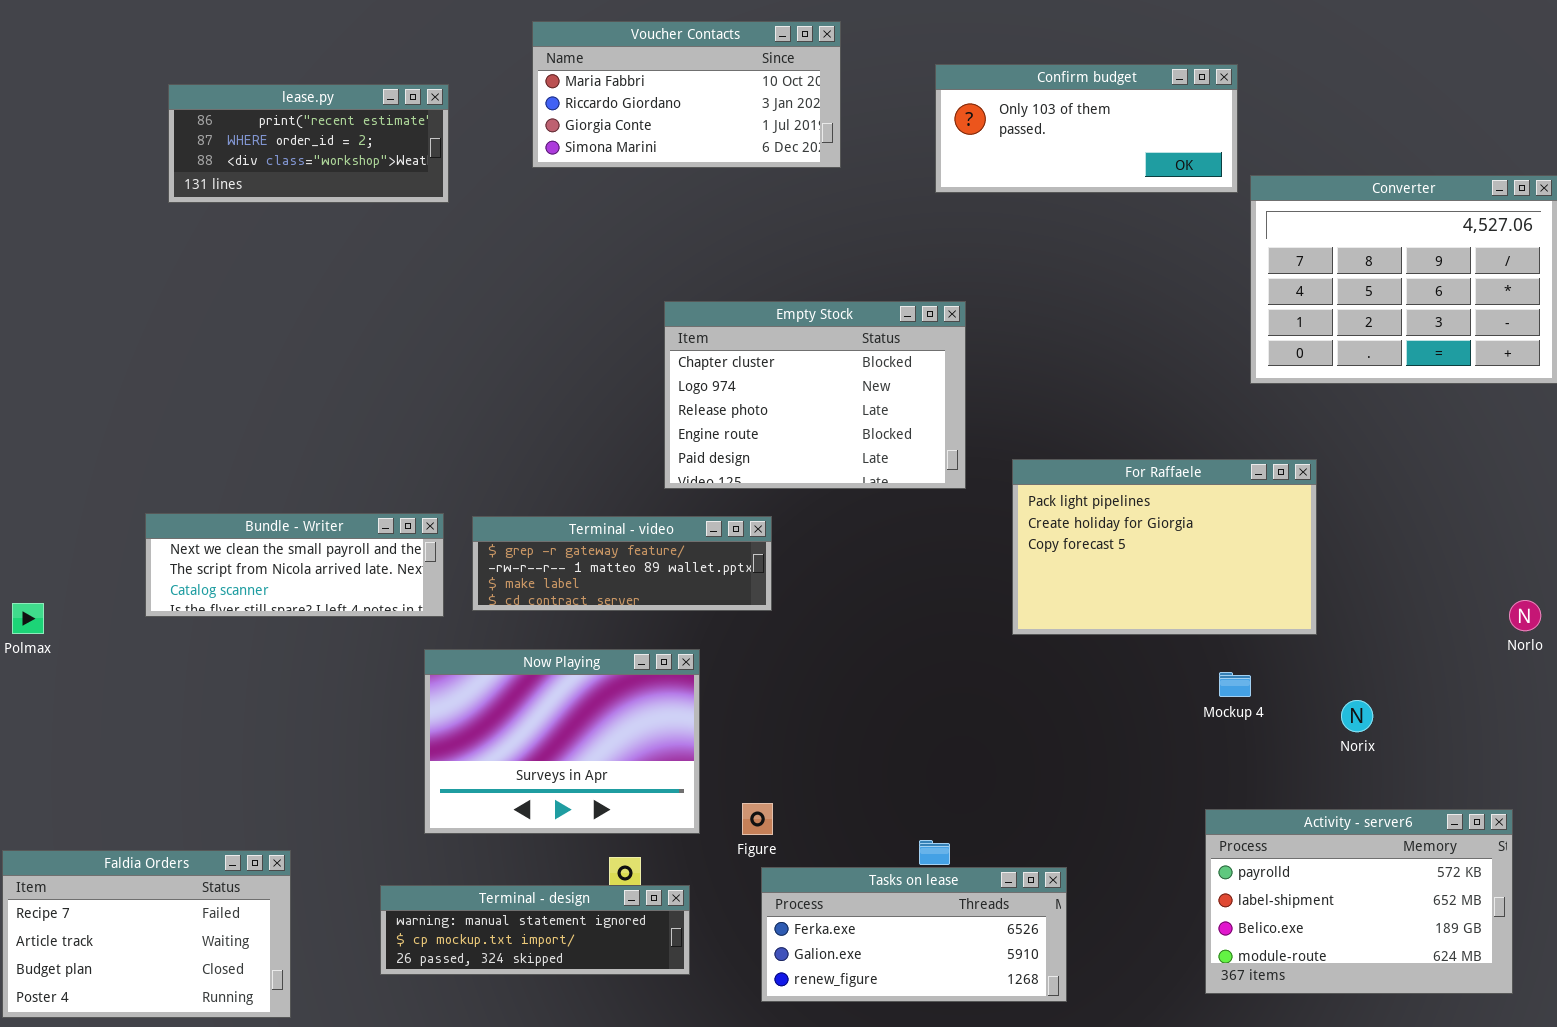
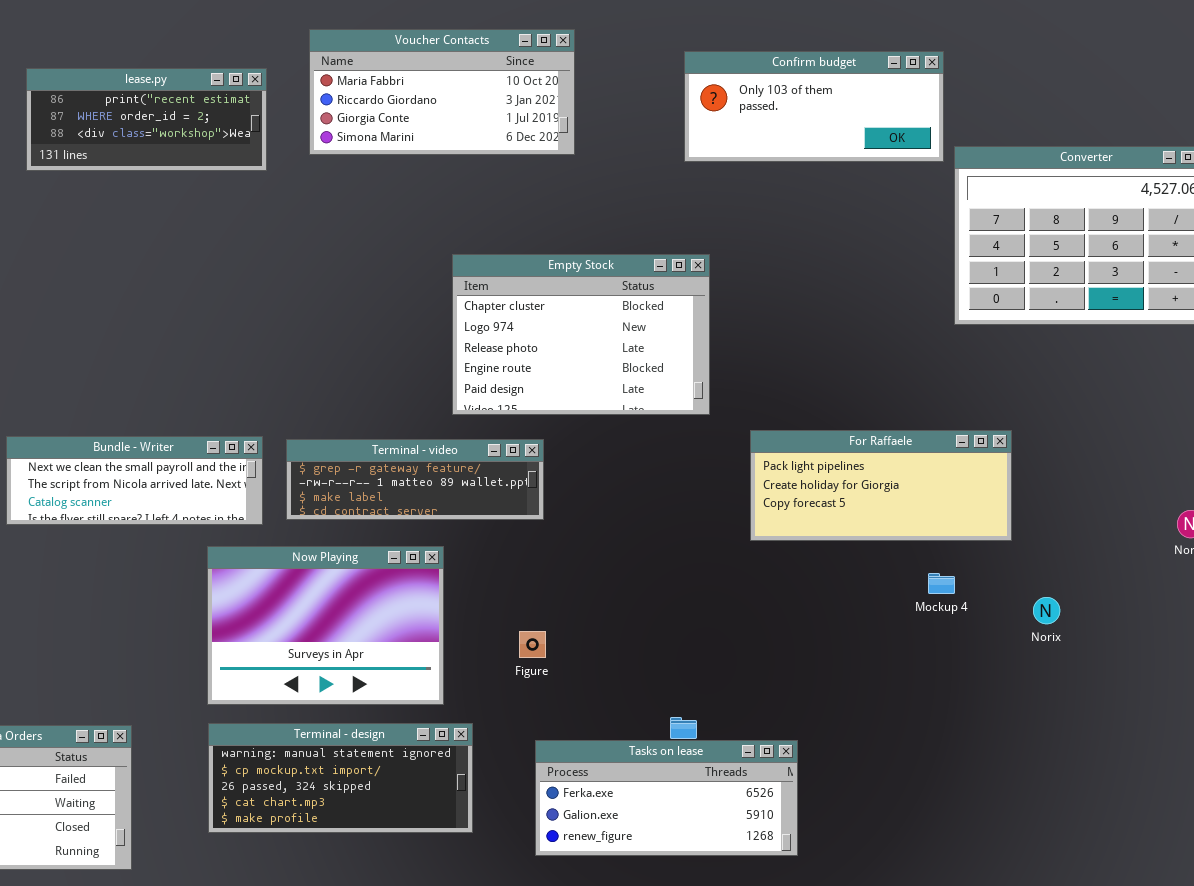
Voucher Contacts: [532,21,841,168] -> [309,29,575,155], moved
For Raffaele: [1012,459,1317,635] -> [750,430,1012,541], resized
Now Playing: [424,649,700,834] -> [207,546,444,705], moved
Figure: [742,803,773,835] -> [519,631,546,658], moved
Activity - server6: [1205,809,1513,994] -> none, closed
Terminal - design: [380,885,690,975] -> [208,723,473,833], resized

